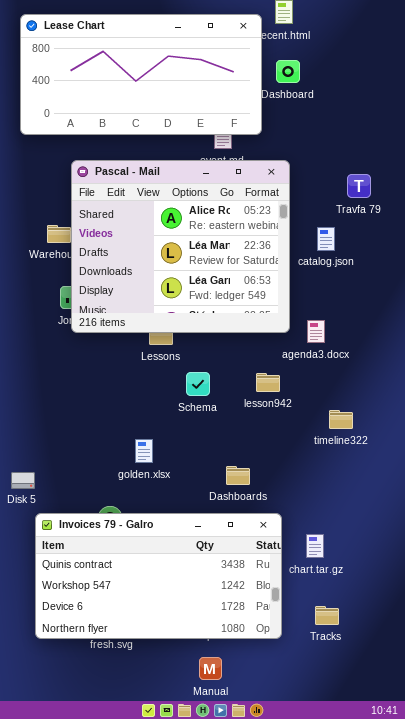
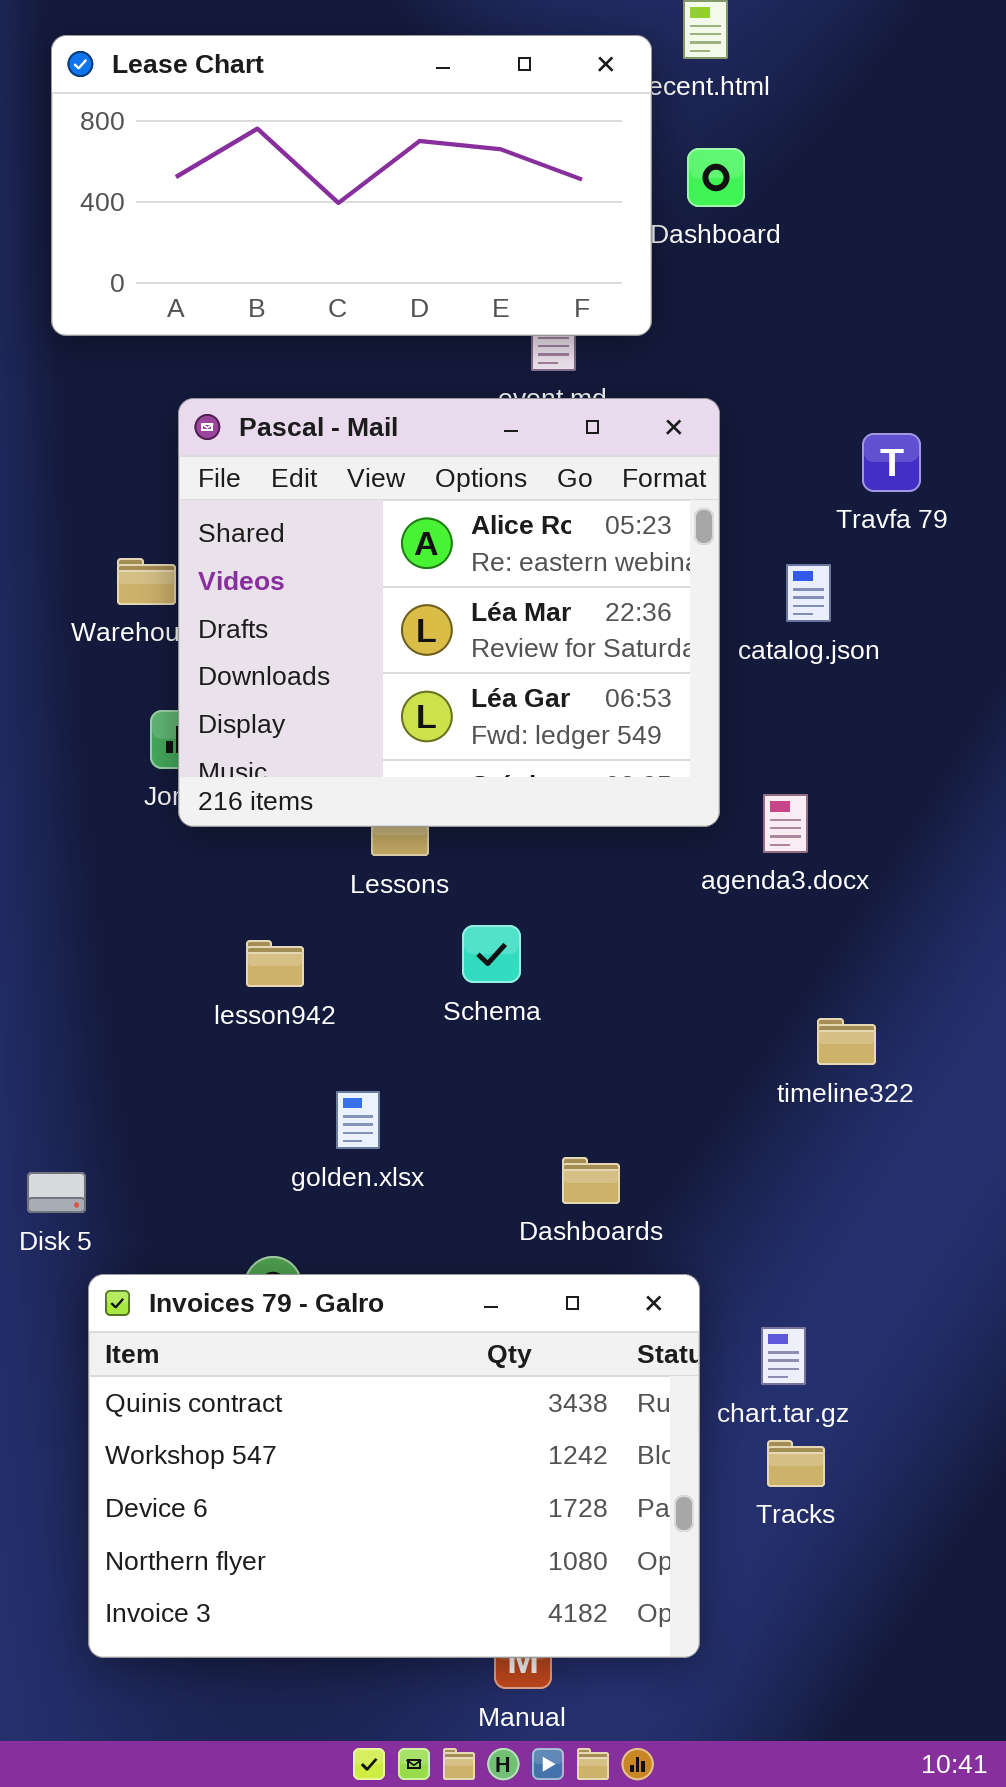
lesson942: [256,373,280,392] -> [246,940,304,987], moved
Invoices 79 - Galro: [35,513,282,639] -> [88,1274,700,1658], resized
Tracks: [315,606,339,625] -> [767,1440,825,1487], moved

